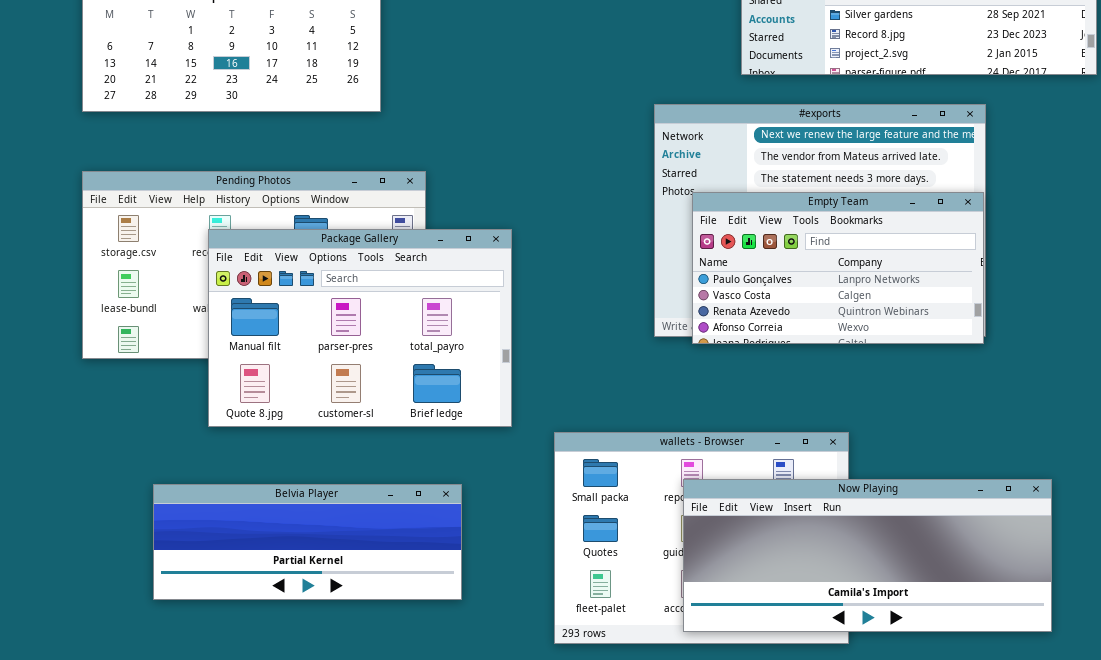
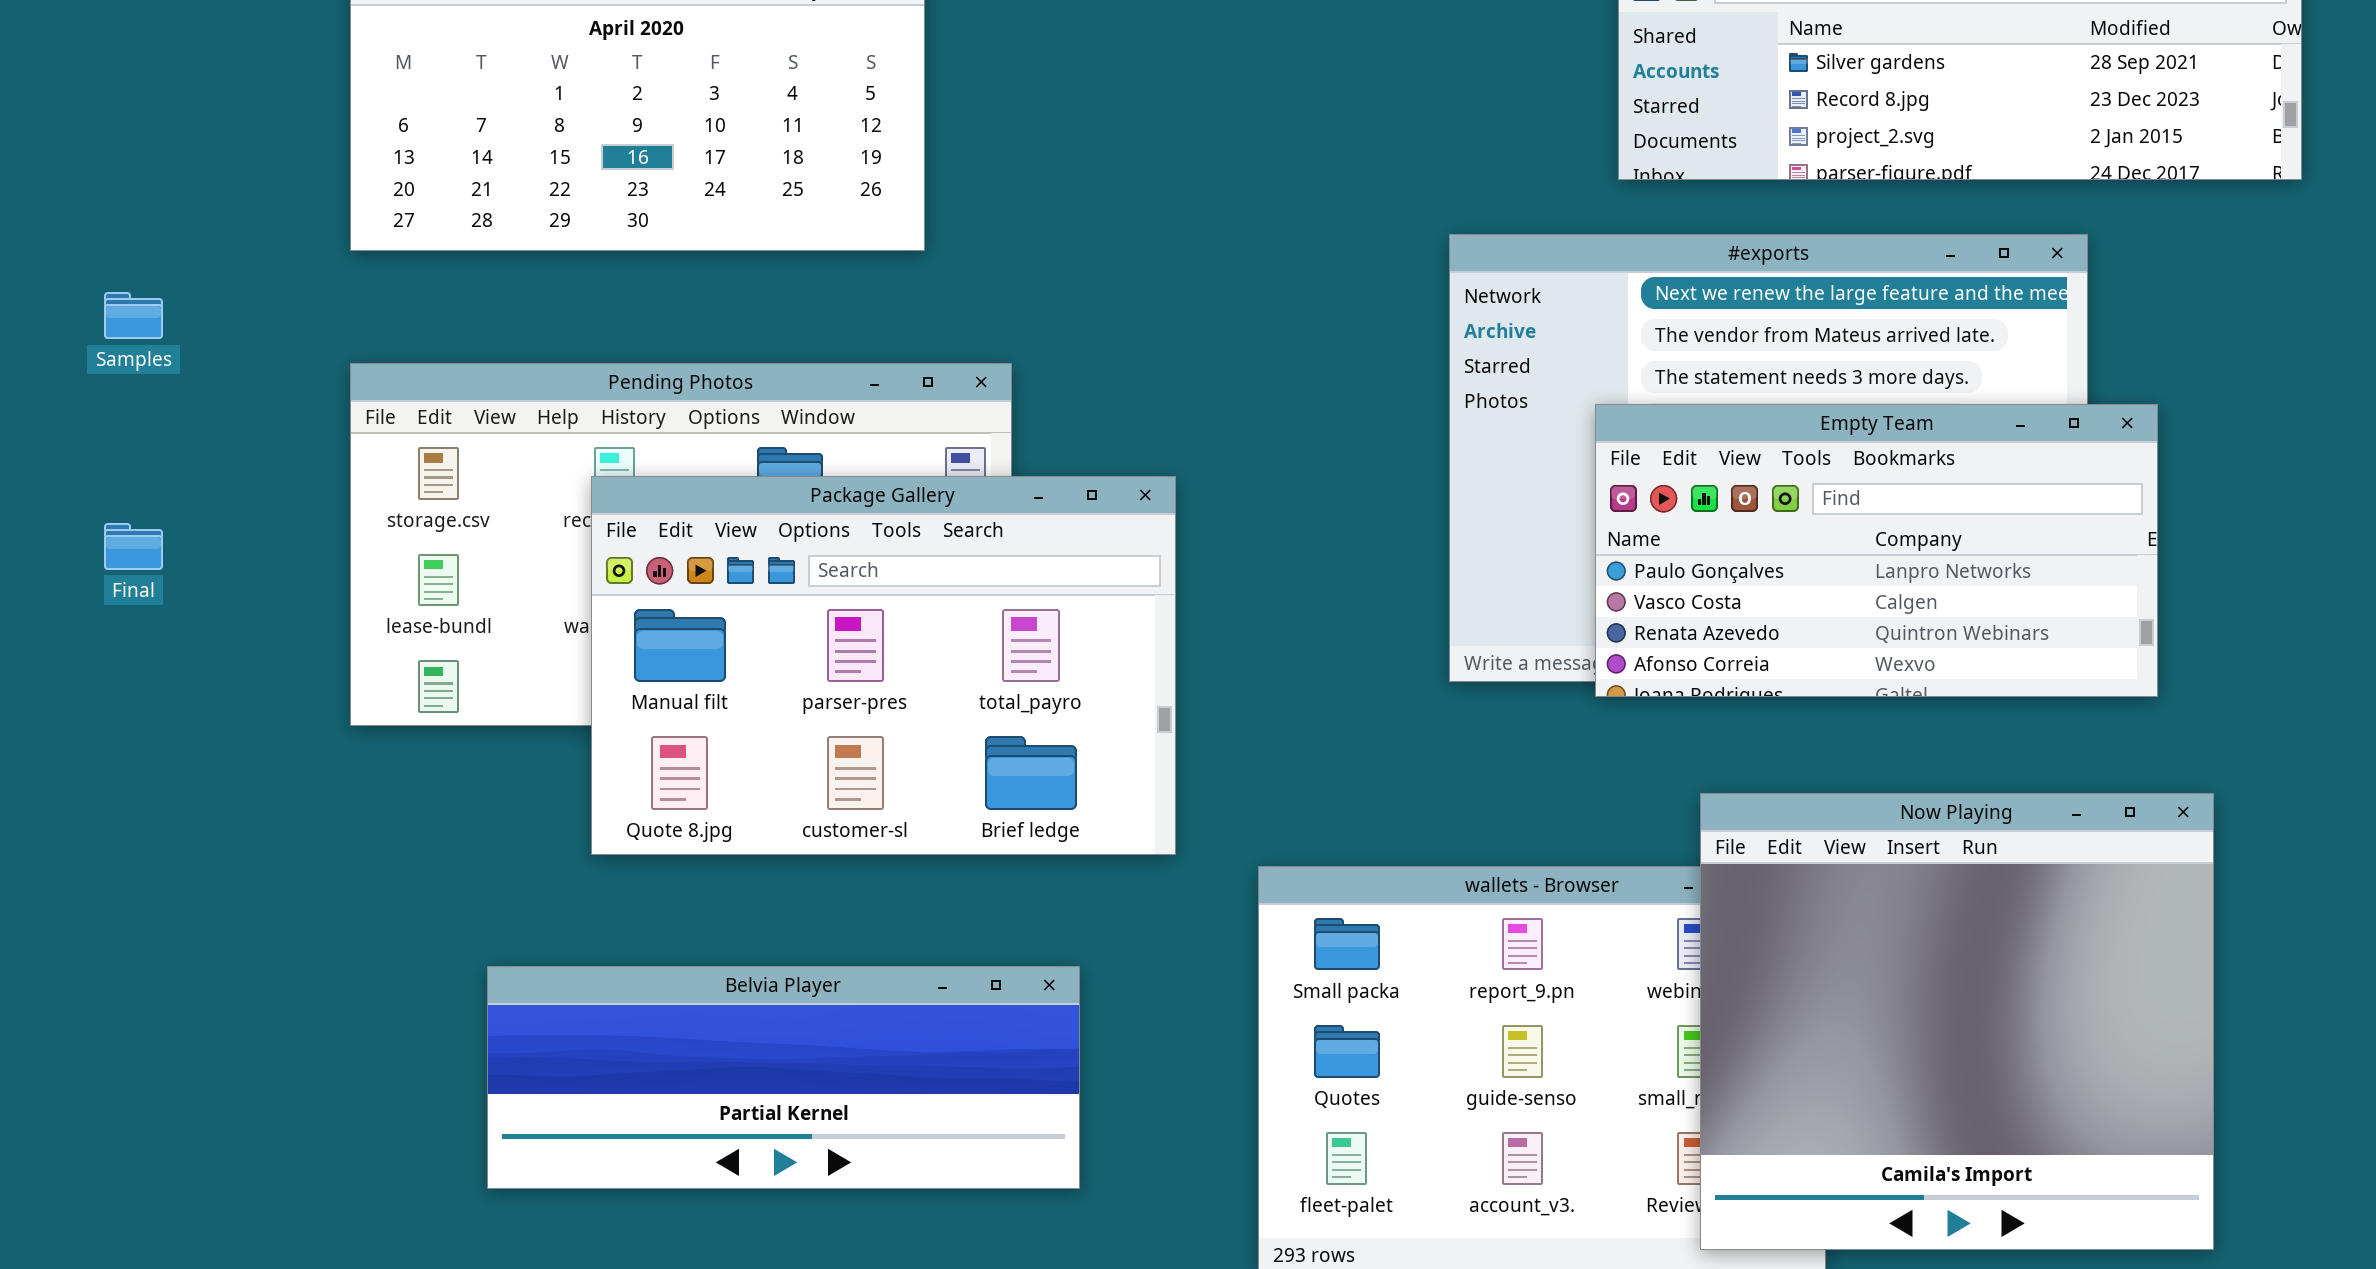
Empty Team: [692,192,984,344] -> [1595,404,2158,697], moved
Now Playing: [683,479,1052,632] -> [1700,793,2214,1250], resized

